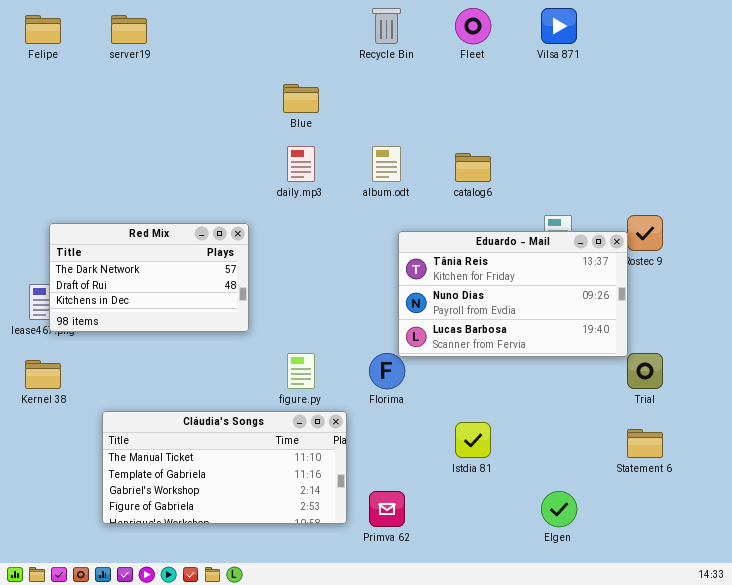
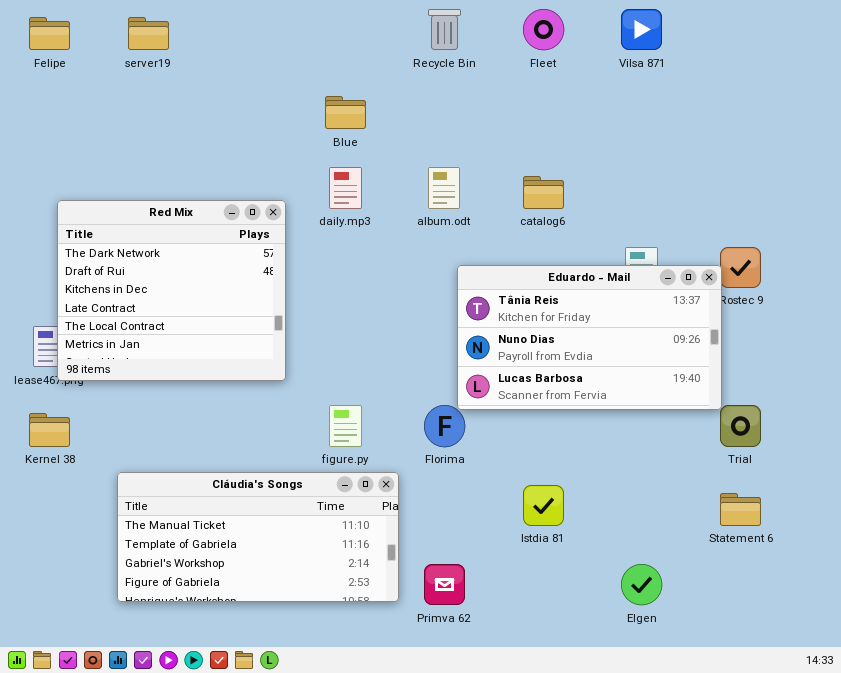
Red Mix: [49,223,249,332] -> [57,200,286,381], resized

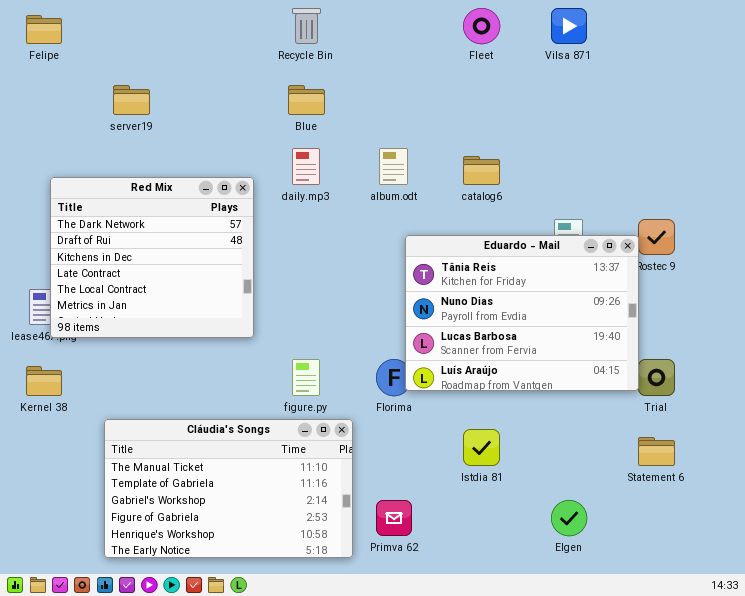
Recycle Bin: [428,9,461,50] -> [292,8,321,44], moved
server19: [128,17,169,50] -> [113,85,150,115], moved
Eduardo - Mail: [457,265,722,410] -> [405,235,639,391], resized
Cláudia's Songs: [117,472,399,602] -> [104,419,353,558], resized

